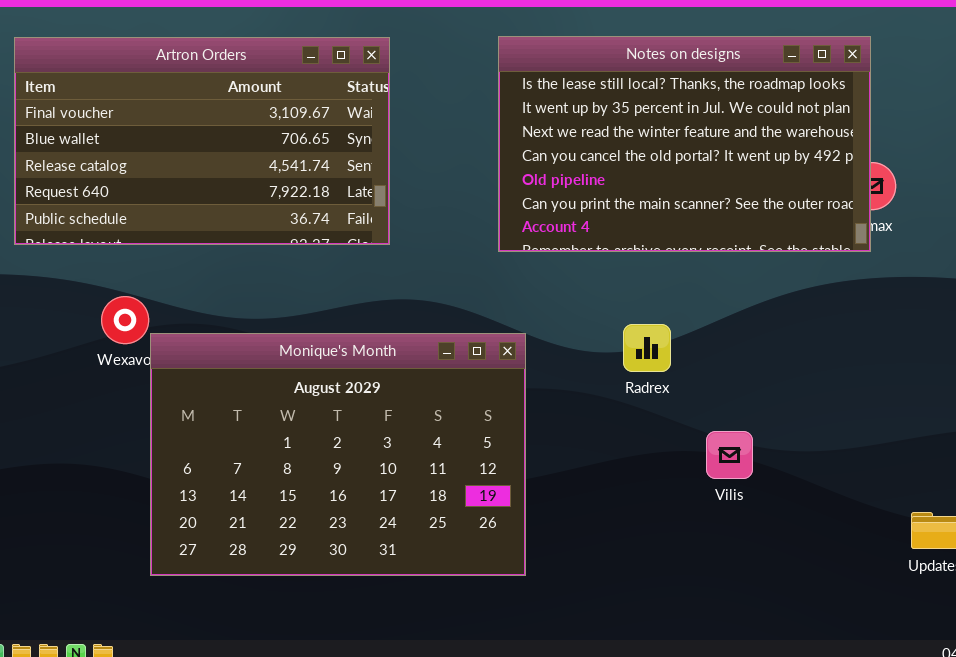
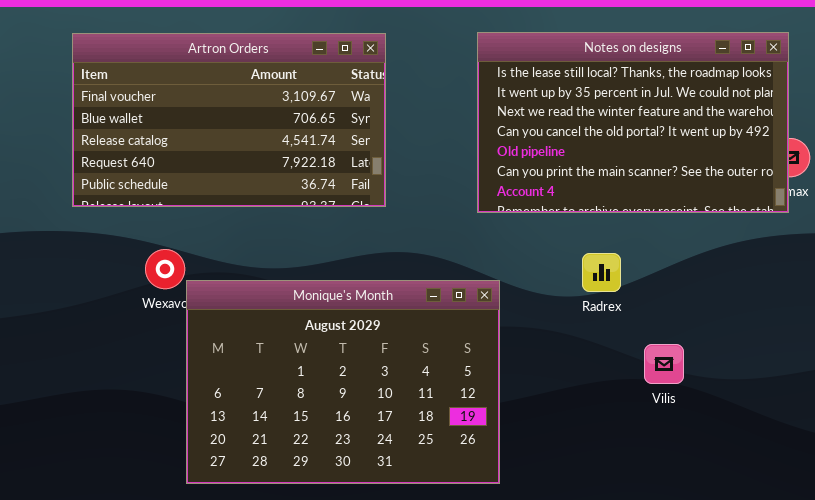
Radrex: [623,324,671,372] -> [582,253,621,292], moved
Vilis: [706,431,753,479] -> [644,344,684,384], moved

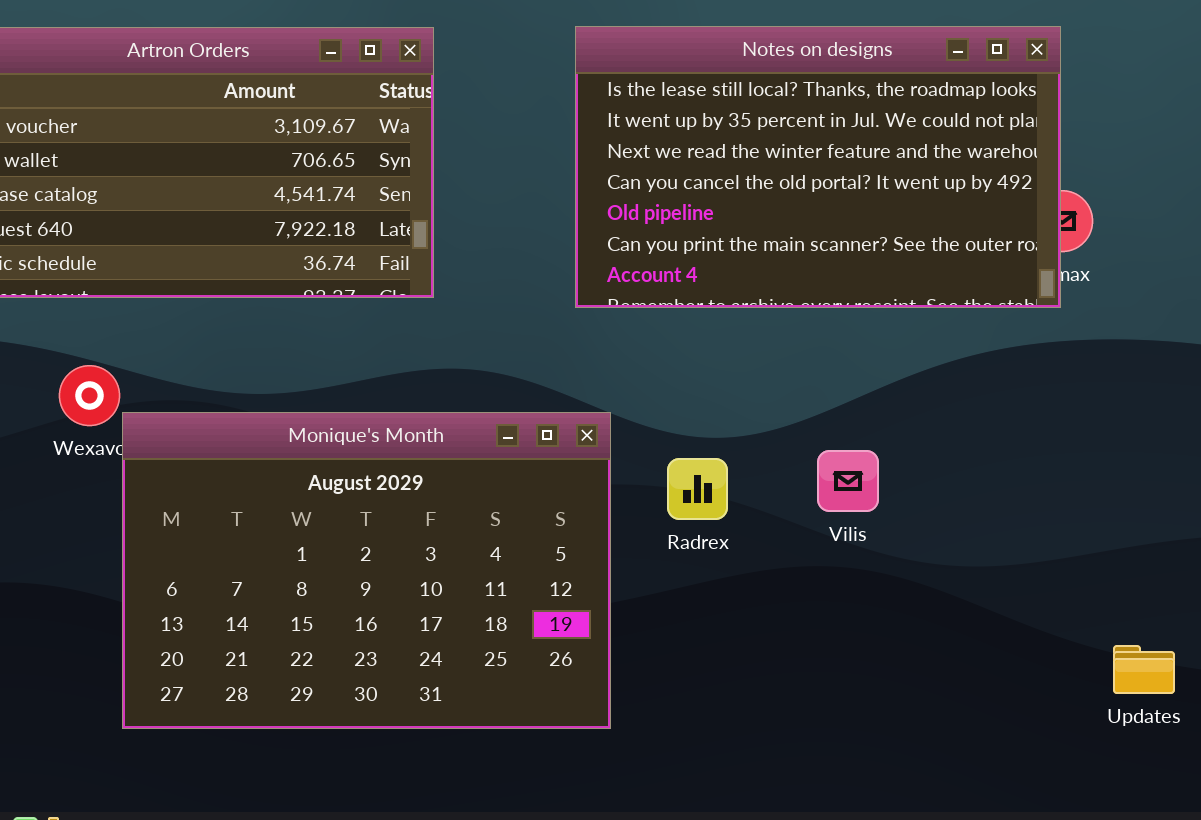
Radrex: [582,253,621,292] -> [667,458,728,520], moved
Vilis: [644,344,684,384] -> [817,450,879,512], moved

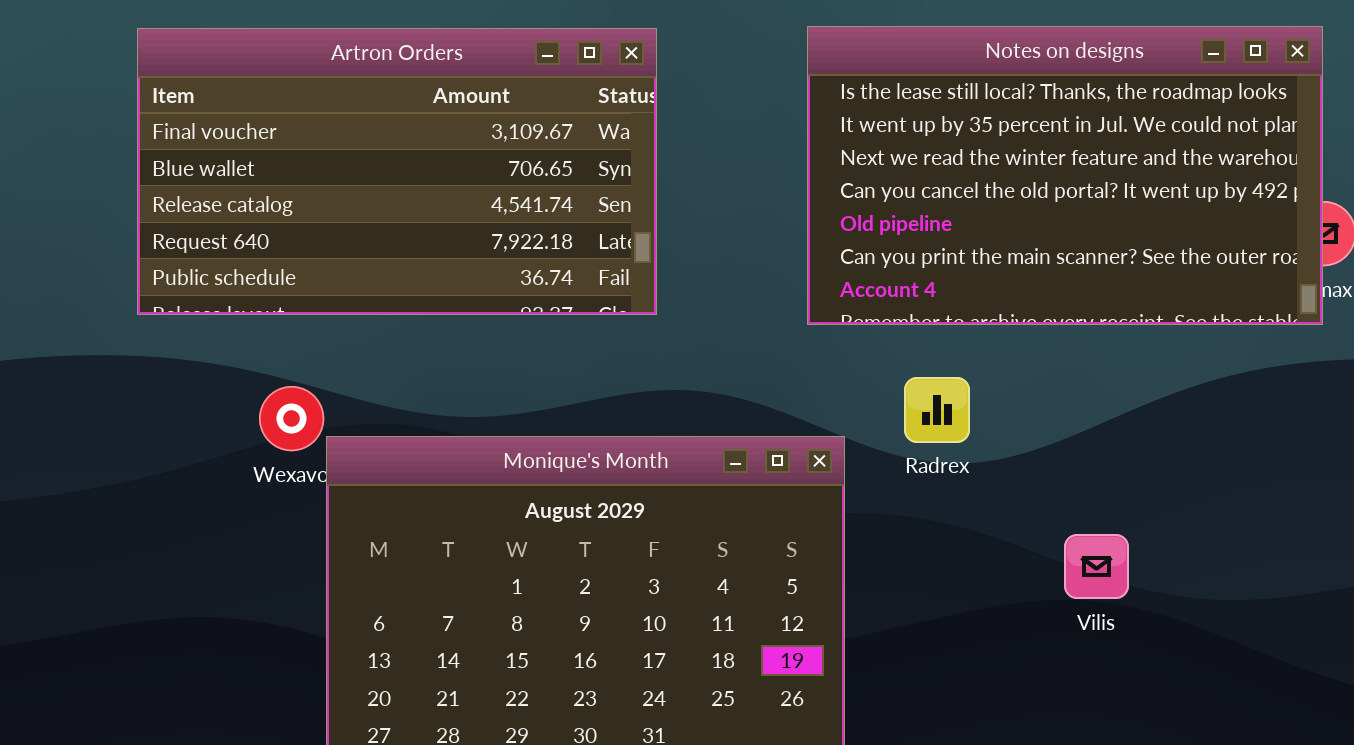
Vilis: [817,450,879,512] -> [1064,534,1129,599], moved
Radrex: [667,458,728,520] -> [904,377,970,443], moved

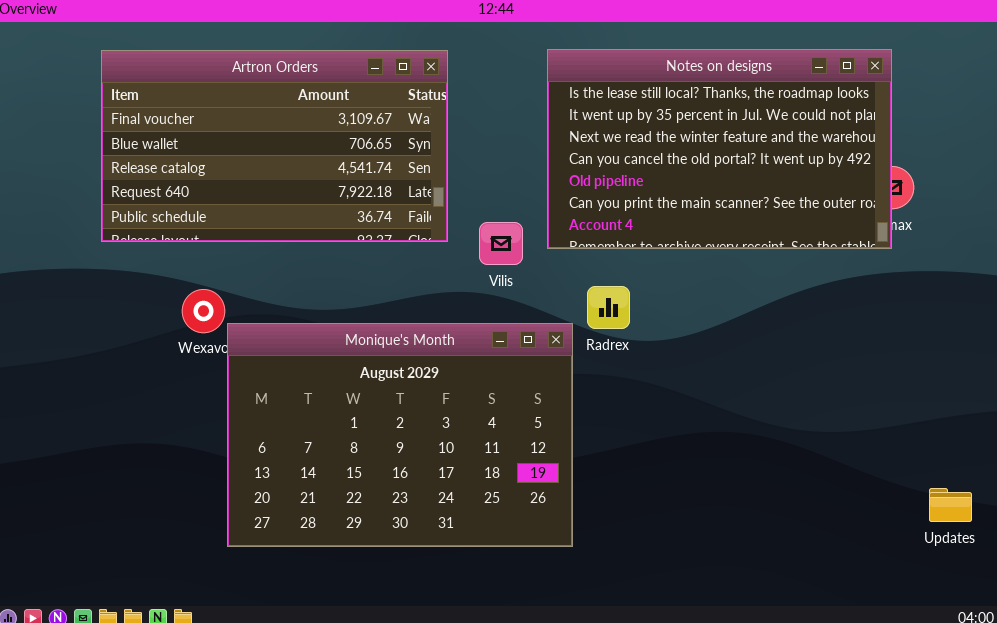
Radrex: [904,377,970,443] -> [587,286,630,329], moved
Vilis: [1064,534,1129,599] -> [479,222,523,265], moved

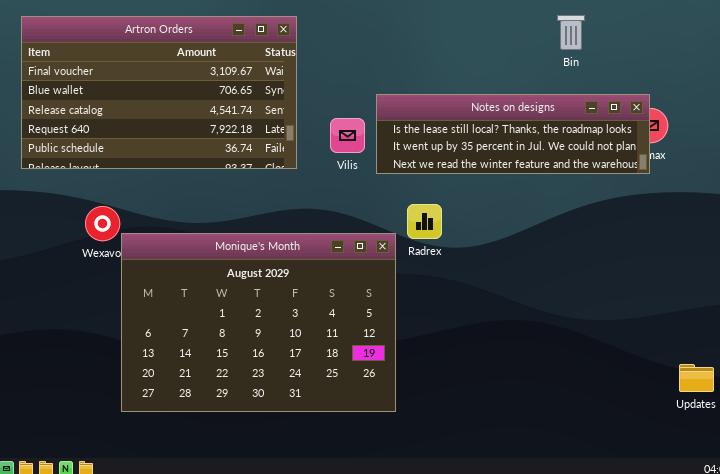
Notes on designs: [547,49,892,249] -> [376,94,650,174], resized
Vilis: [479,222,523,265] -> [330,118,365,153], moved

